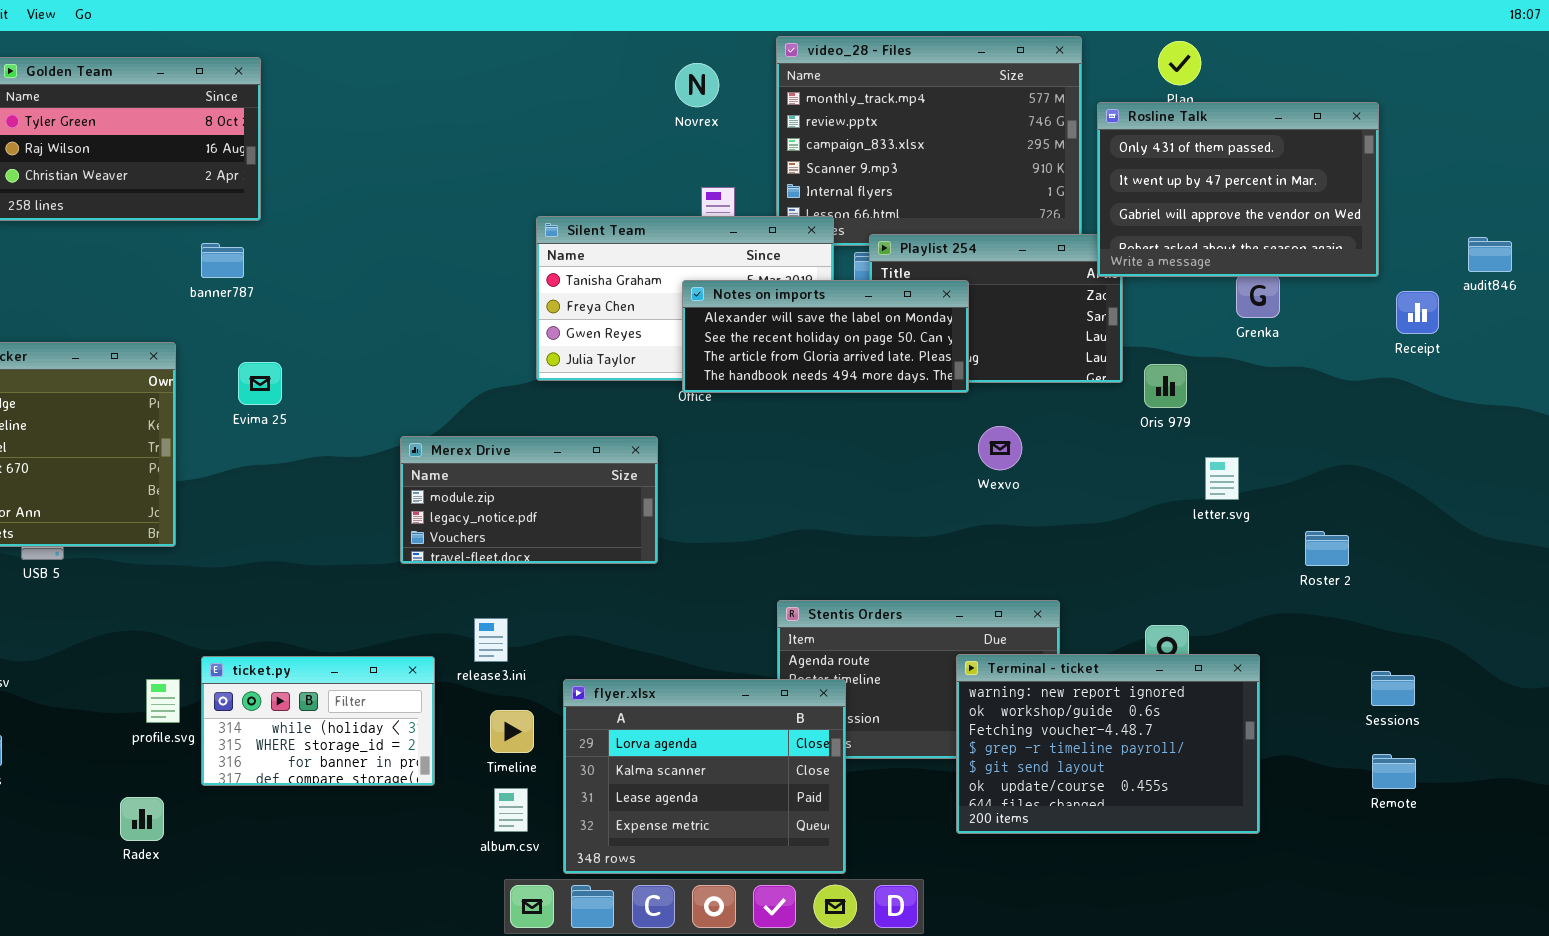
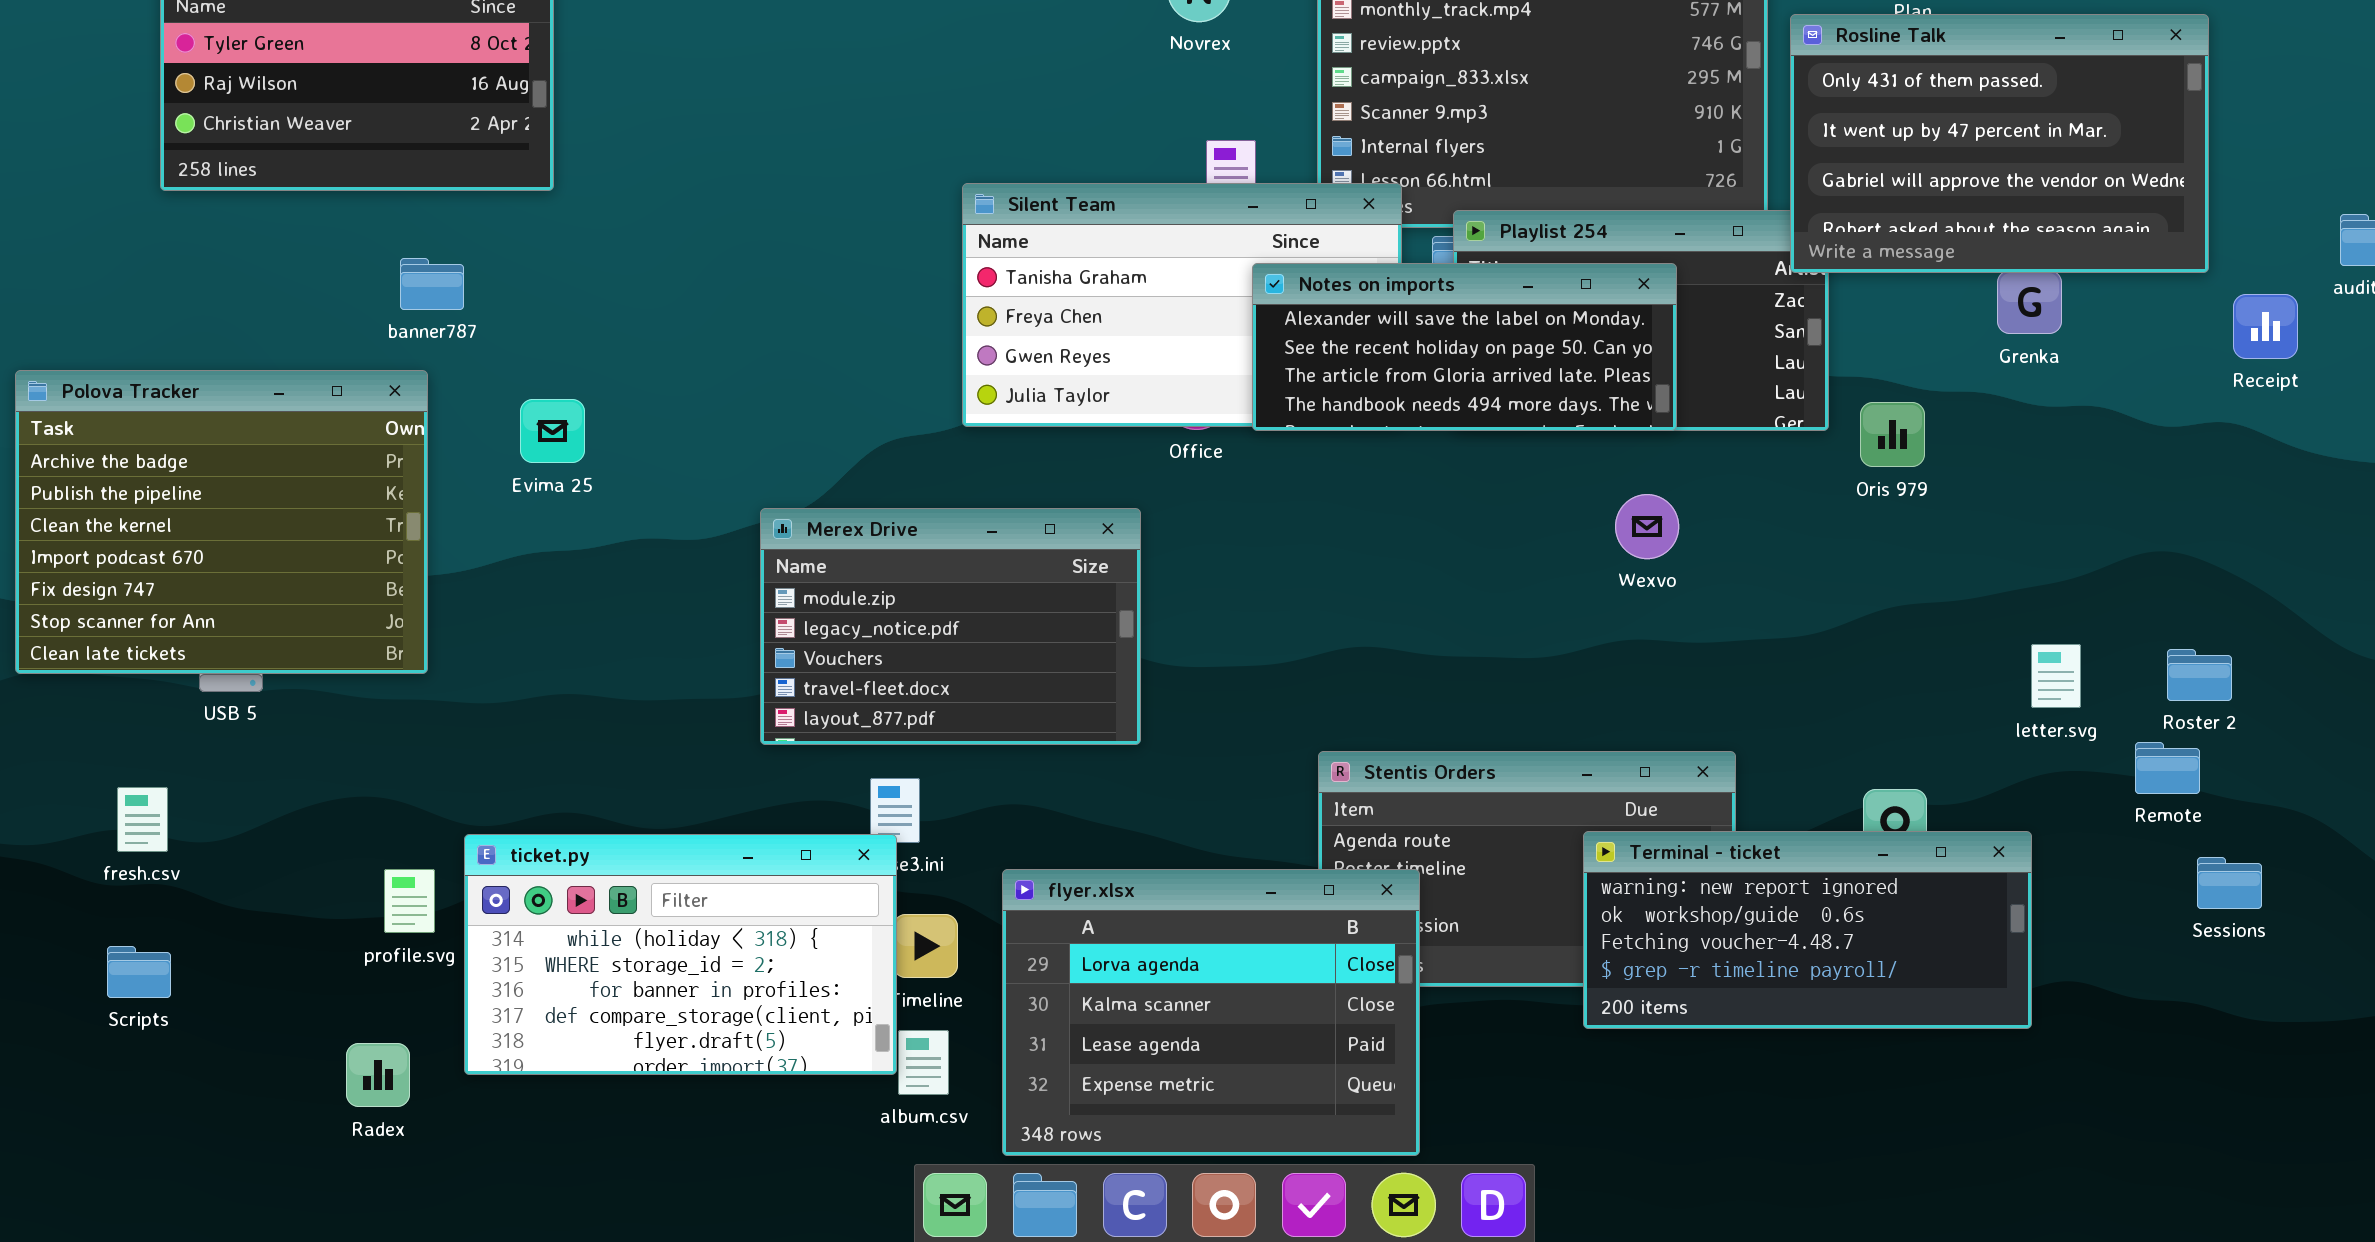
banner787: [201,243,244,278] -> [400,258,464,310], moved
Notes on imports: [682,280,969,393] -> [1252,263,1677,431], moved
Merex Drive: [400,436,658,564] -> [760,508,1141,745], resized
letter.svg: [1205,457,1239,500] -> [2031,644,2081,708], moved
Roster 2: [1305,531,1349,566] -> [2167,649,2232,701], moved
Terminal - ticket: [956,654,1260,834] -> [1583,831,2032,1029], resized
ticket.py: [201,656,435,786] -> [464,834,897,1075], resized
Remote: [1372,754,1416,789] -> [2135,742,2200,794], moved

